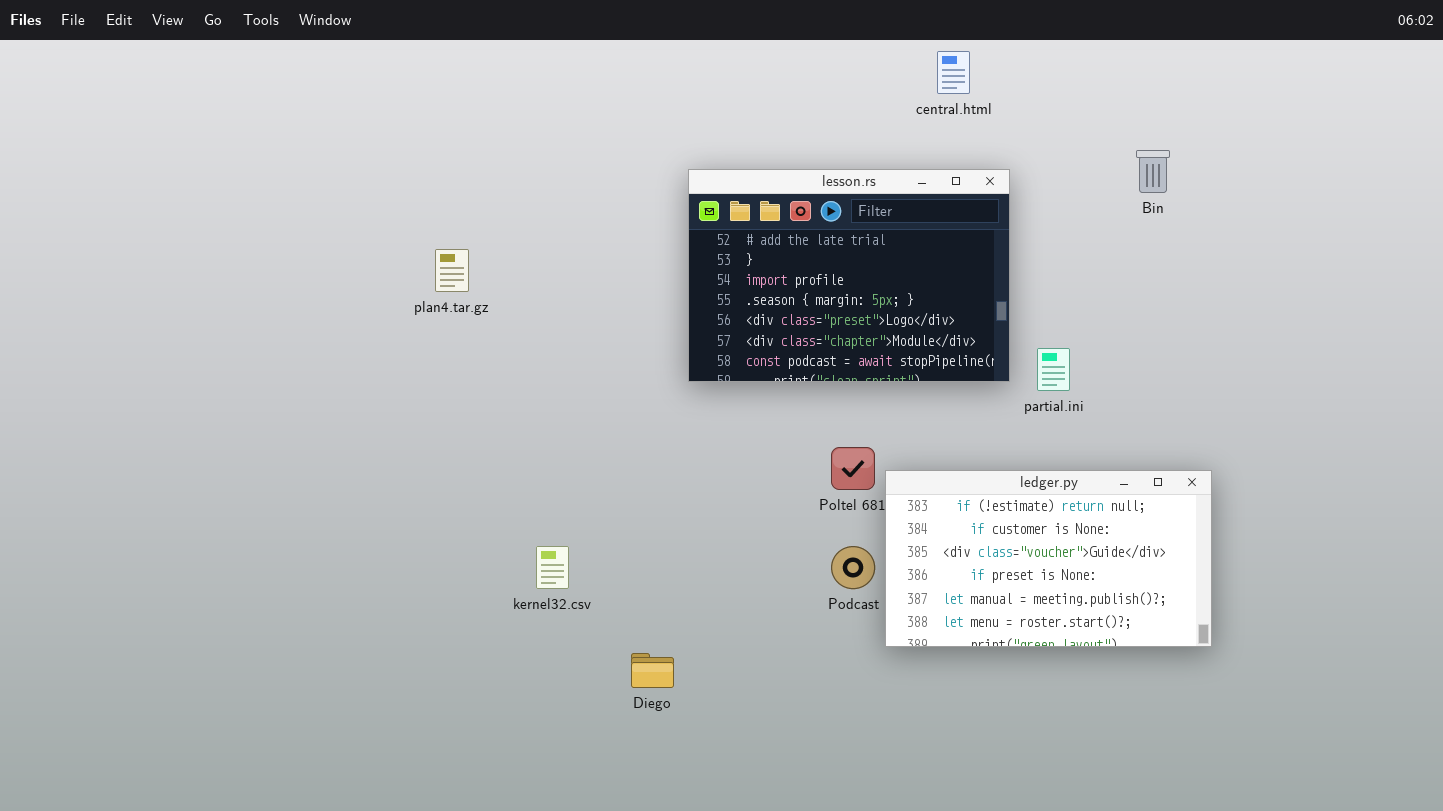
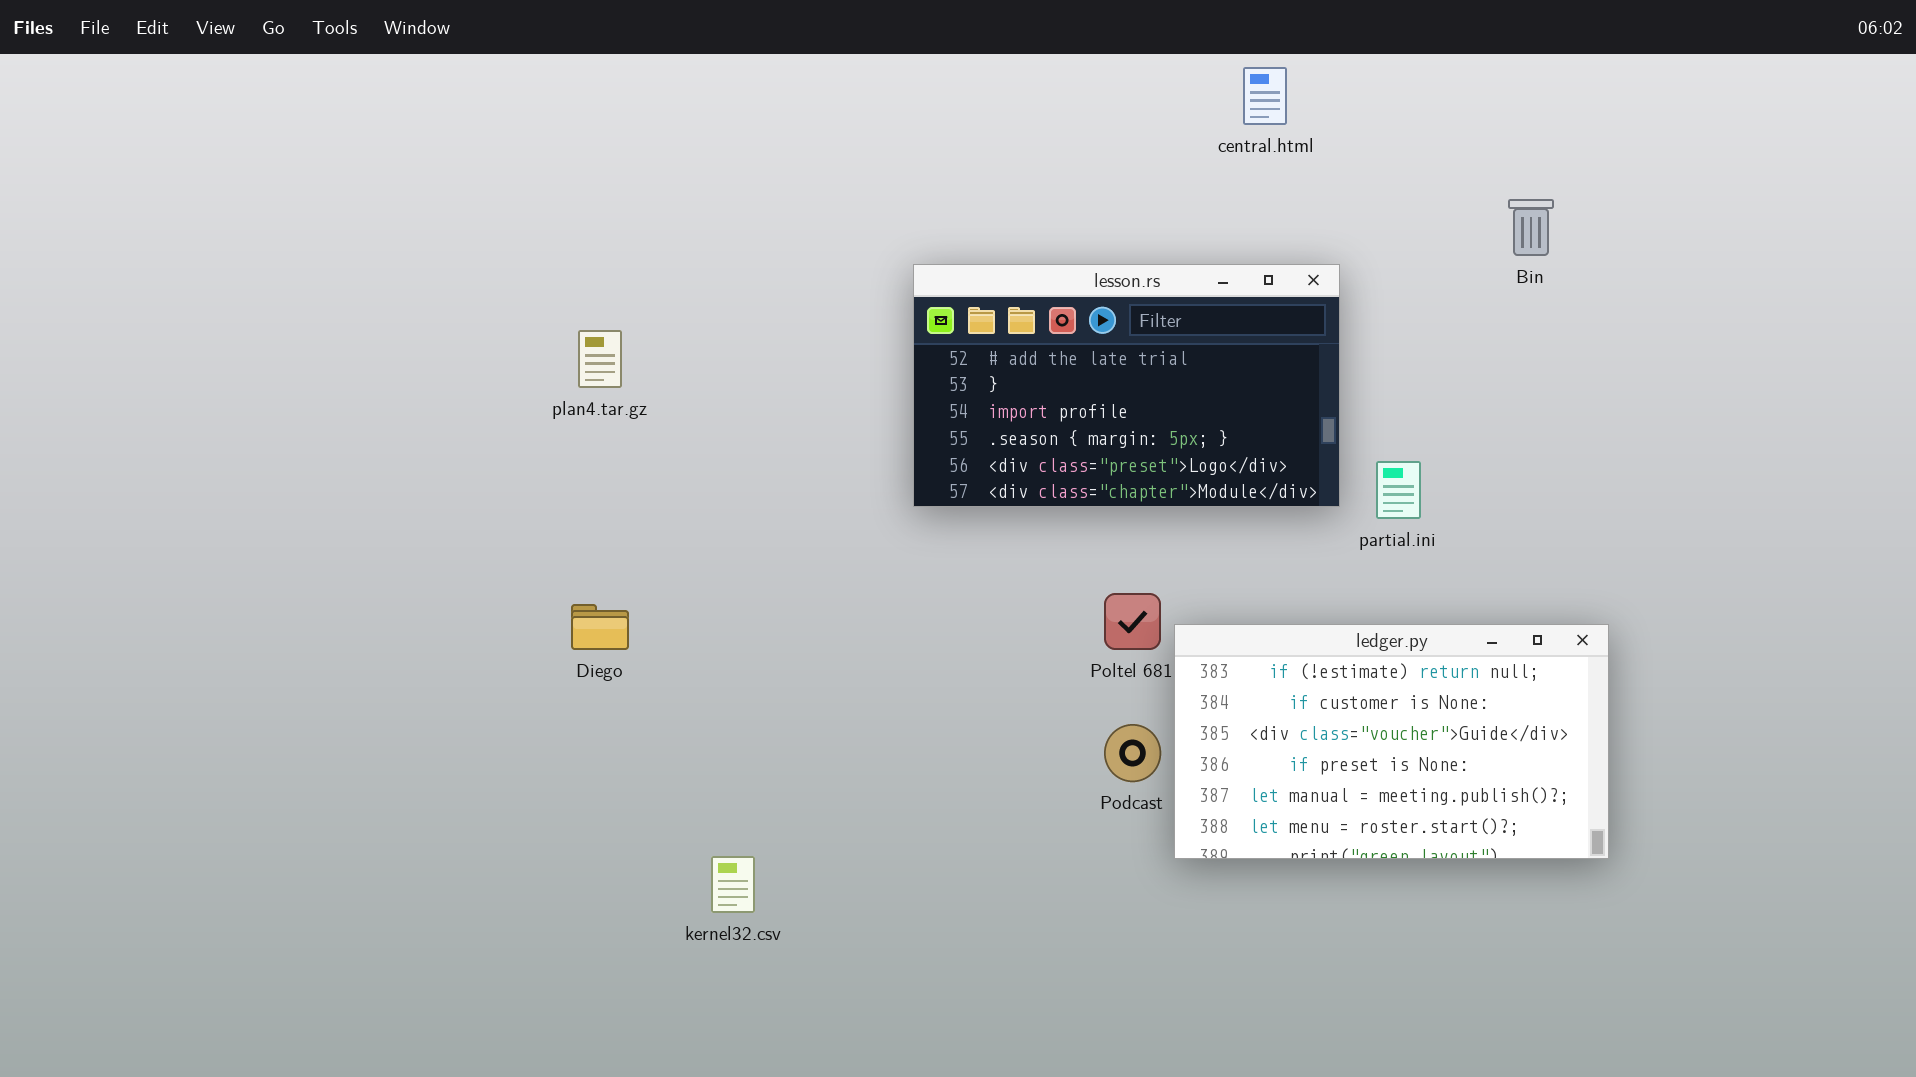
lesson.rs: [688,169,1010,382] -> [913,264,1340,507], resized
kernel32.csv: [536,546,569,589] -> [711,856,755,913], moved
Diego: [631,653,674,688] -> [571,604,629,650], moved

